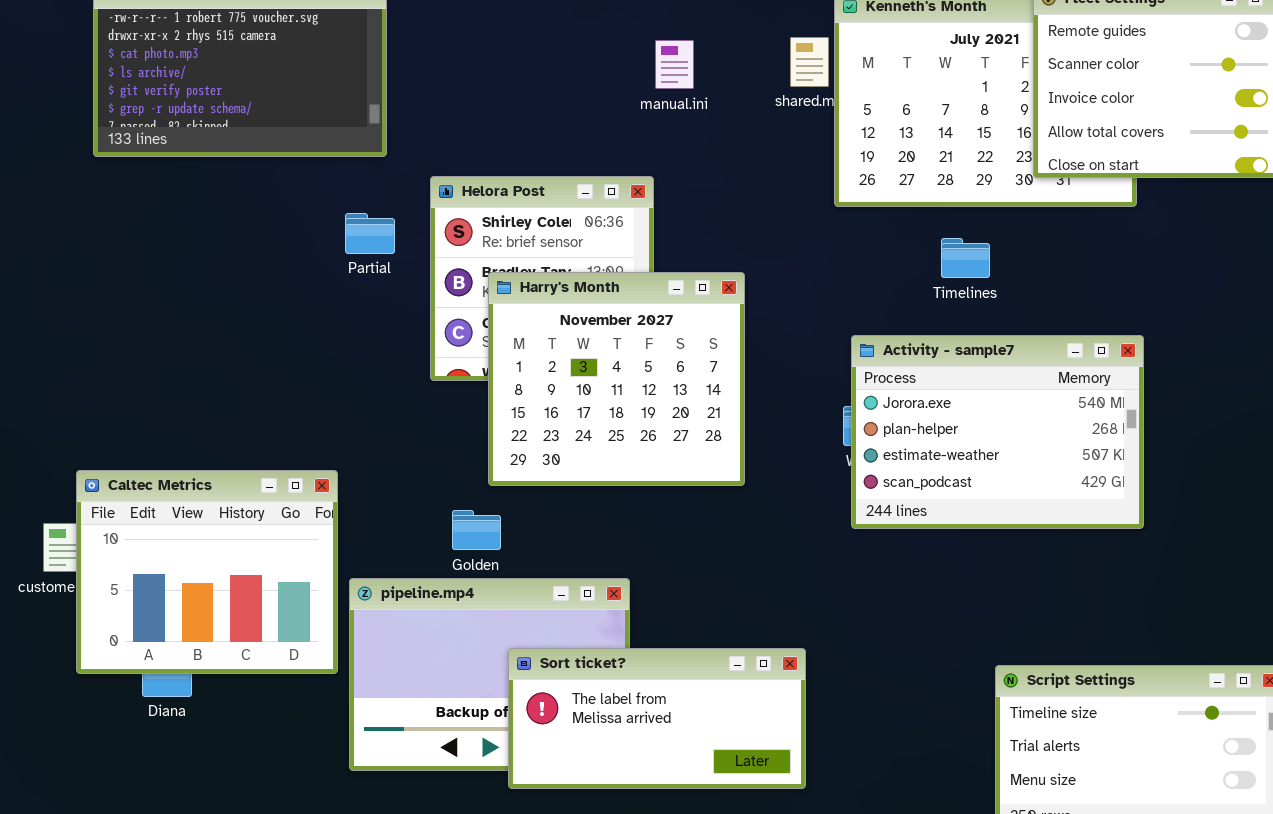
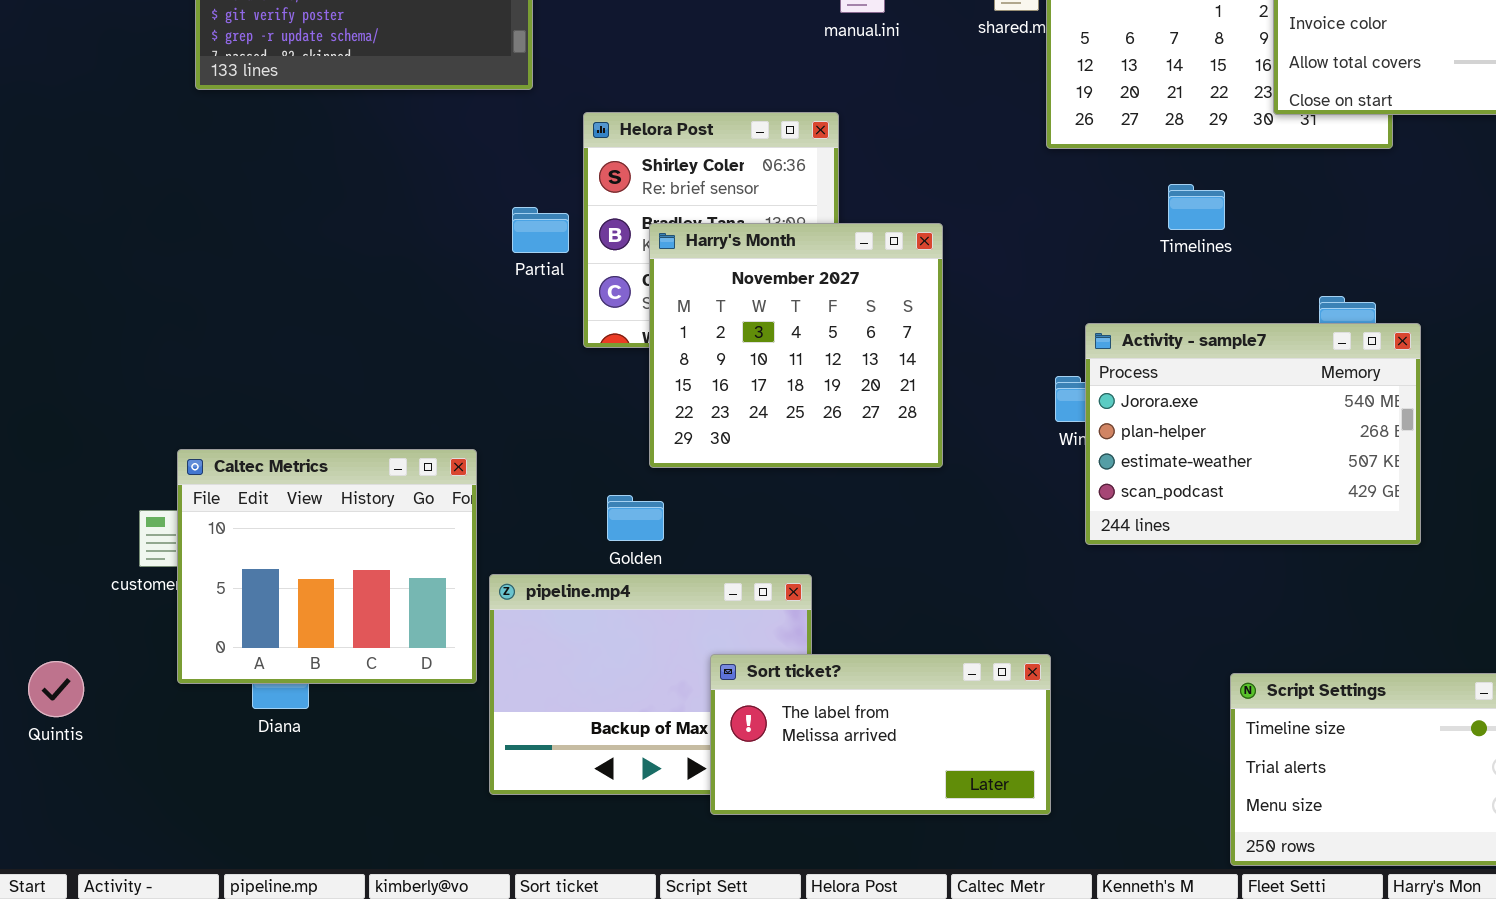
Partial: [345,213,395,254] -> [512,207,569,253], moved
Activity - sample7: [851,335,1144,529] -> [1085,323,1421,545], moved
Sort ticket?: [508,648,806,789] -> [710,654,1051,815], moved

